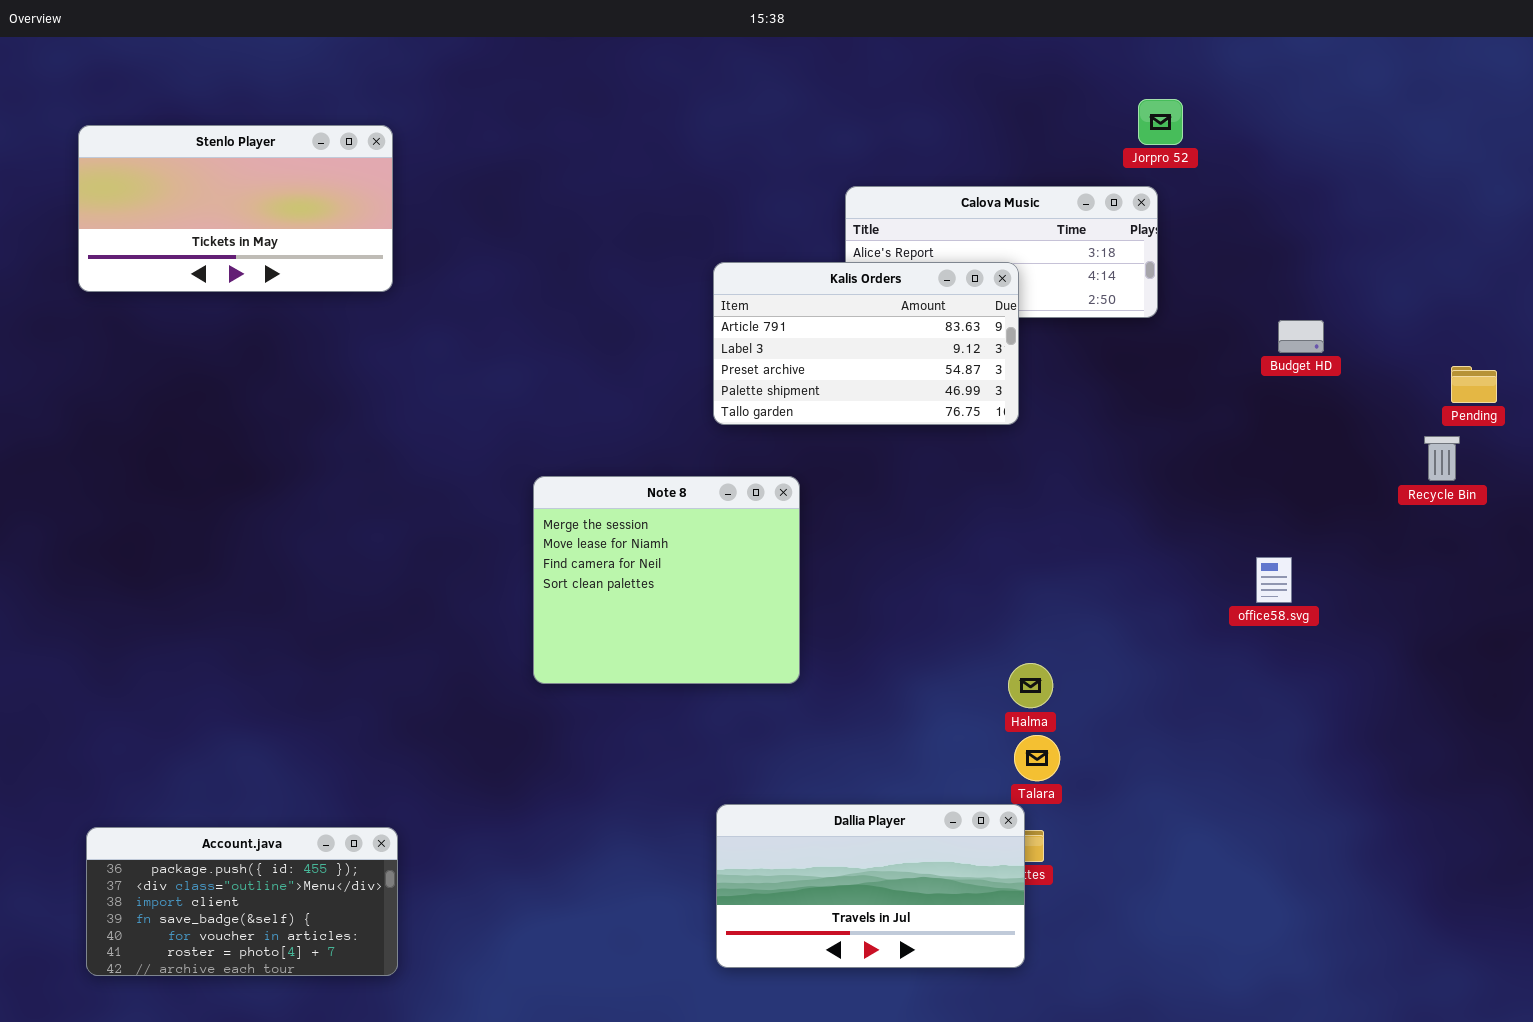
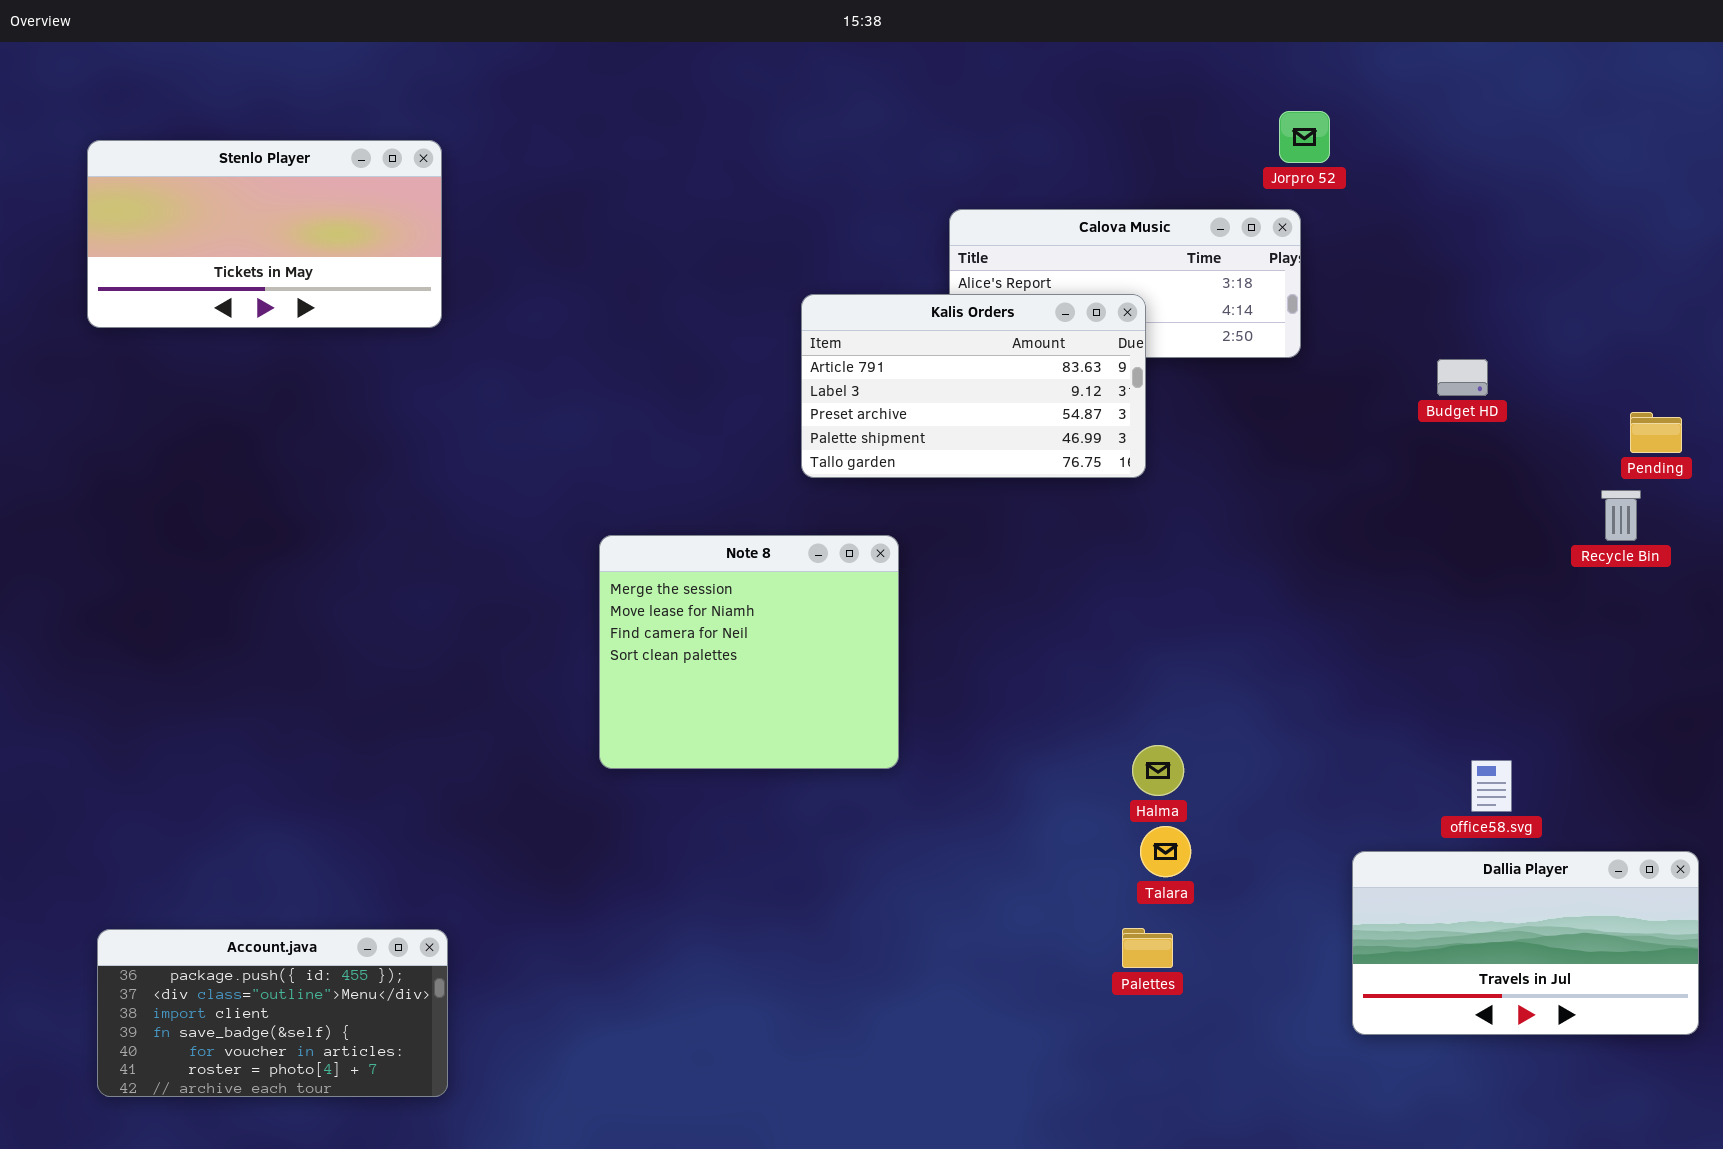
office58.svg: [1256,557,1292,603] -> [1471,760,1512,812], moved
Dallia Player: [716,804,1025,968] -> [1352,851,1699,1035], moved

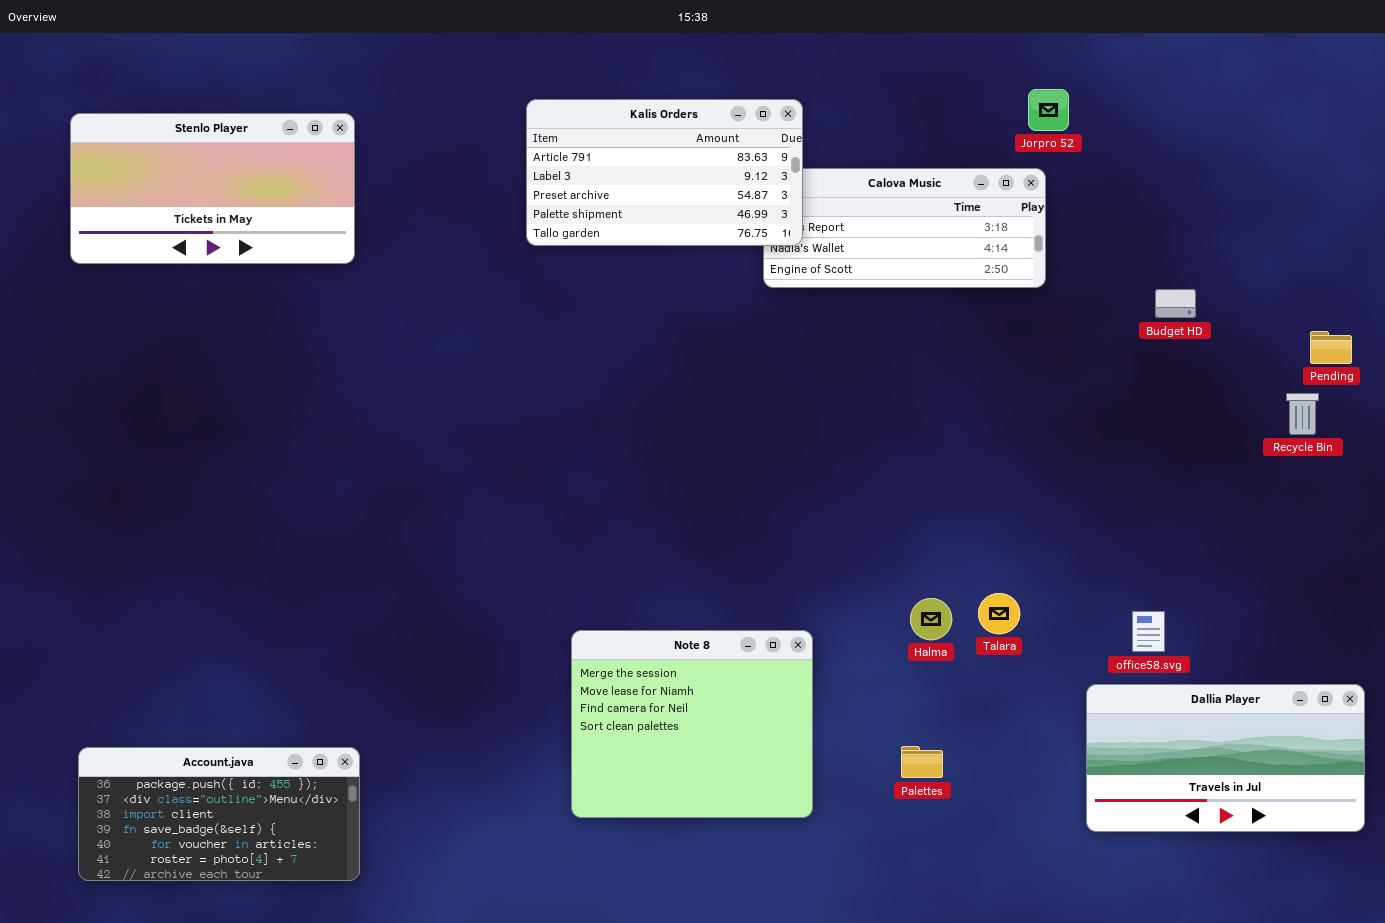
Kalis Orders: [801,294,1146,478] -> [526,99,803,246], moved
Note 8: [599,535,899,769] -> [571,630,813,818], moved
office58.svg: [1471,760,1512,812] -> [1132,611,1165,652], moved
Talara: [1140,826,1191,877] -> [978,593,1020,634], moved

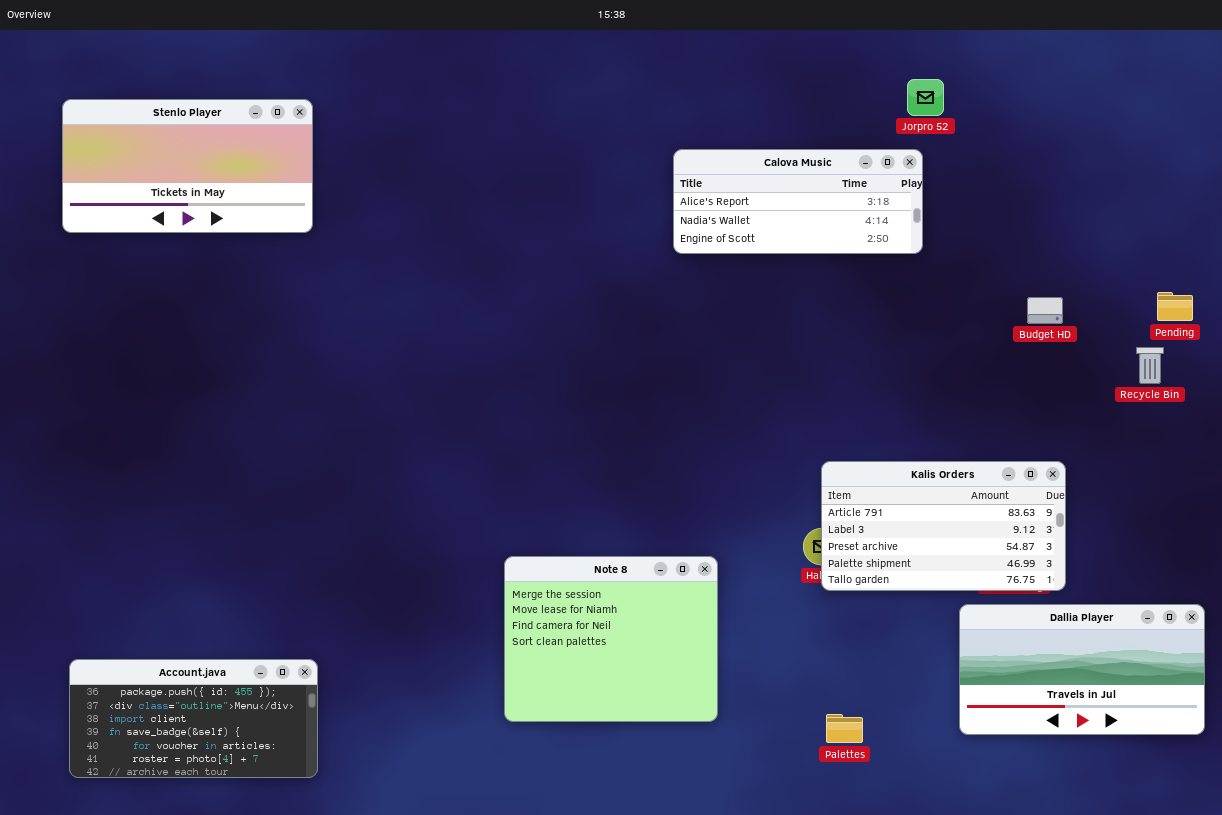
Kalis Orders: [526,99,803,246] -> [821,461,1066,591], moved
Budget HD: [1155,289,1196,318] -> [1027,297,1063,324], moved
Palettes: [901,746,943,778] -> [826,714,863,743], moved

